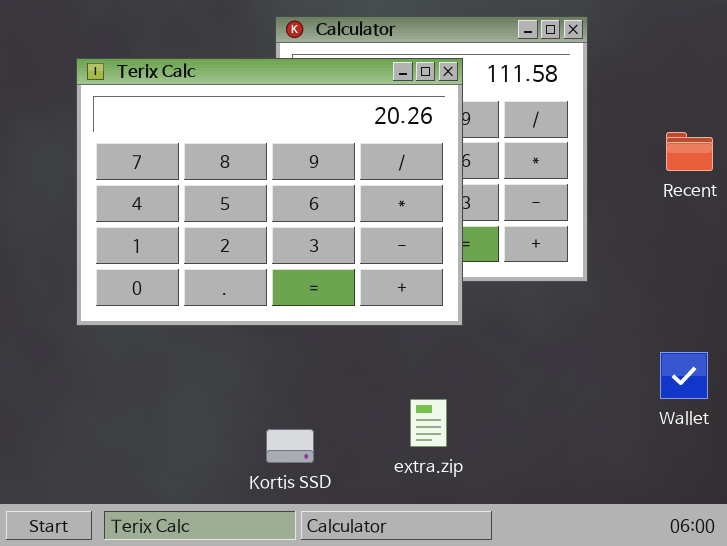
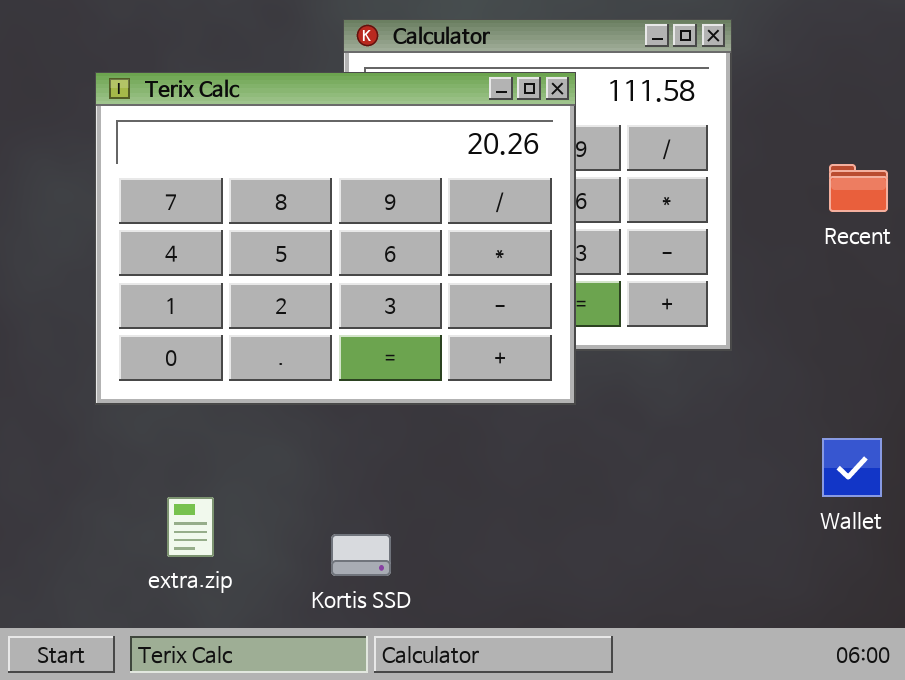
extra.zip: [410,399,447,447] -> [167,497,214,557], moved

